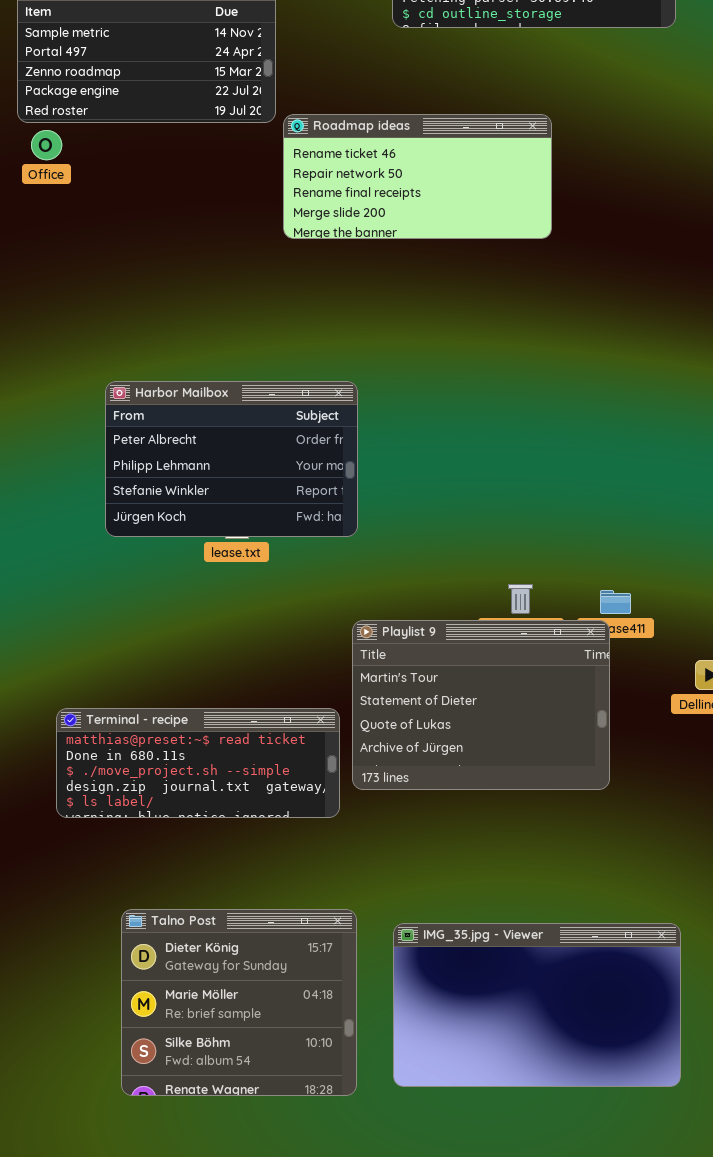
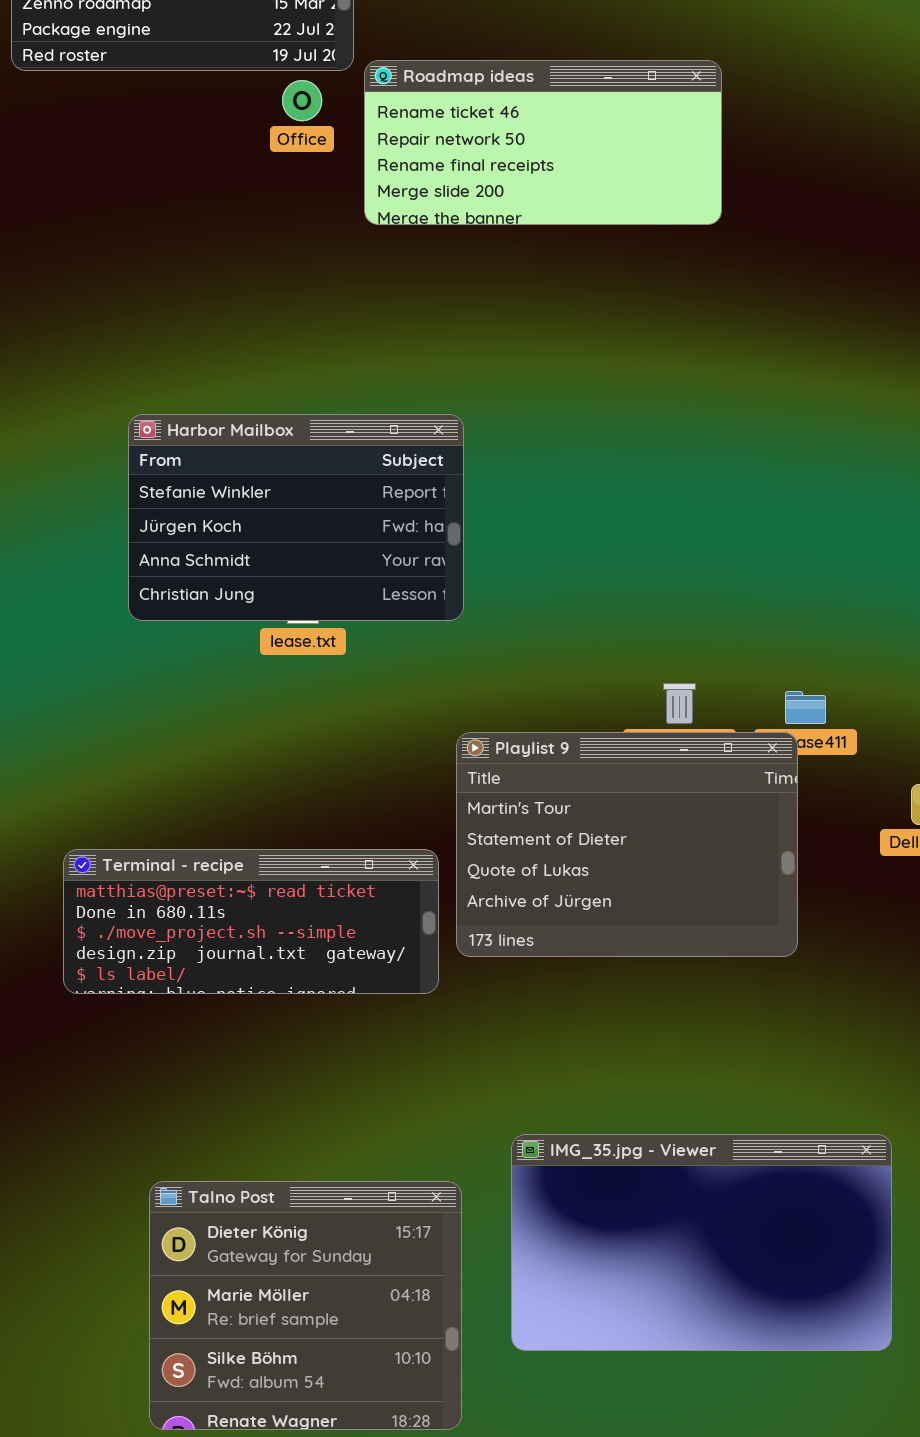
Office: [31,130,62,160] -> [282,80,322,121], moved
Harbor Mailbox: [105,381,358,537] -> [128,414,464,621], scrolled down 2 rows
Talno Post: [121,909,357,1096] -> [149,1181,462,1430], moved

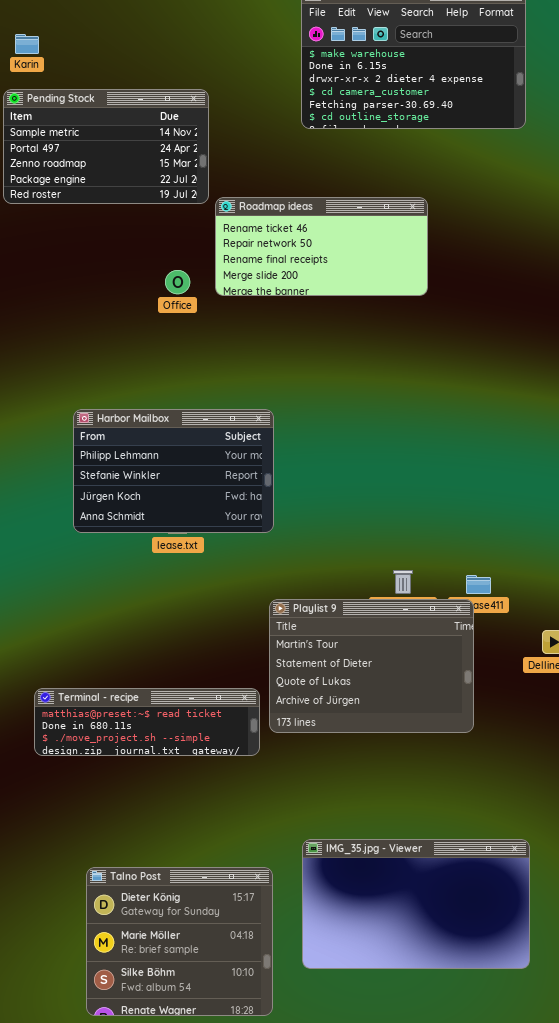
Office: [282,80,322,121] -> [165,270,190,294], moved
Harbor Mailbox: [128,414,464,621] -> [73,409,274,533], scrolled up 1 row
Terminal - recipe: [63,849,439,994] -> [34,688,260,756], resized

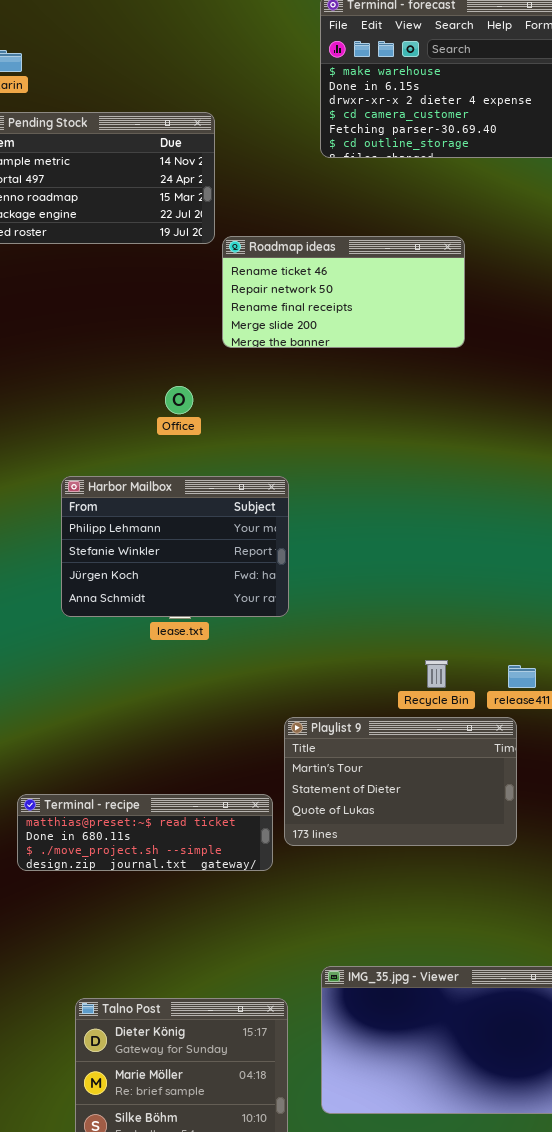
Office: [165,270,190,294] -> [165,386,193,414], moved
Playlist 9: [269,599,474,733] -> [284,717,517,846], resized

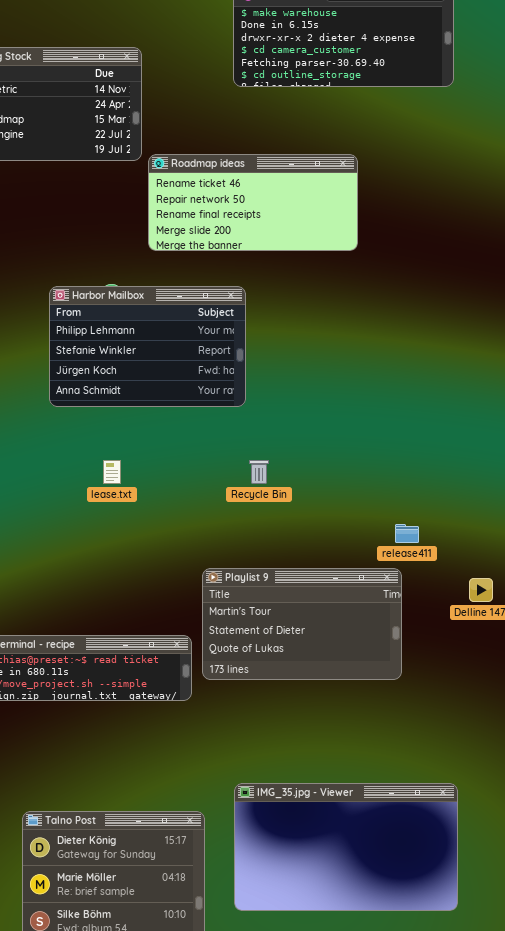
Harbor Mailbox: [61,476,289,617] -> [49,286,246,407], moved
Recycle Bin: [425,660,448,688] -> [249,460,269,484], moved

